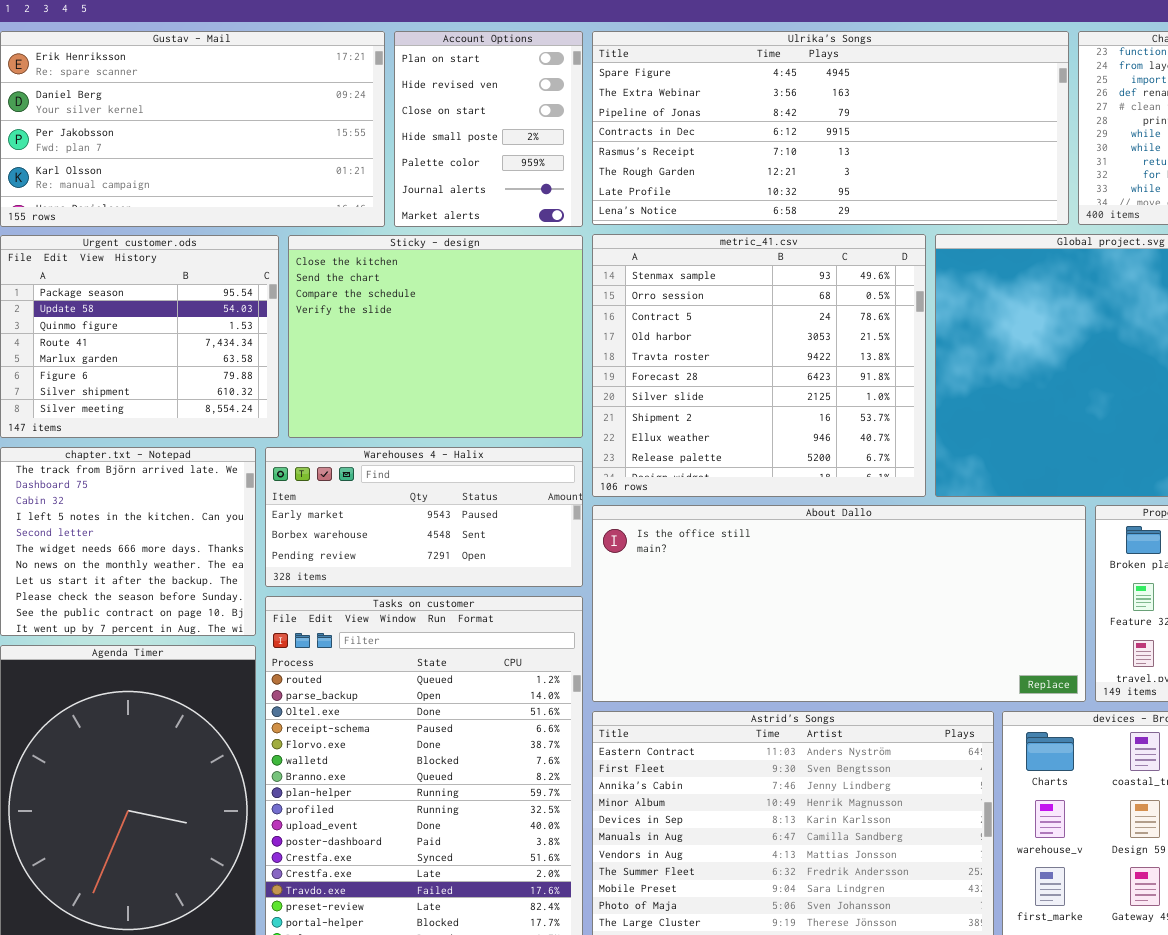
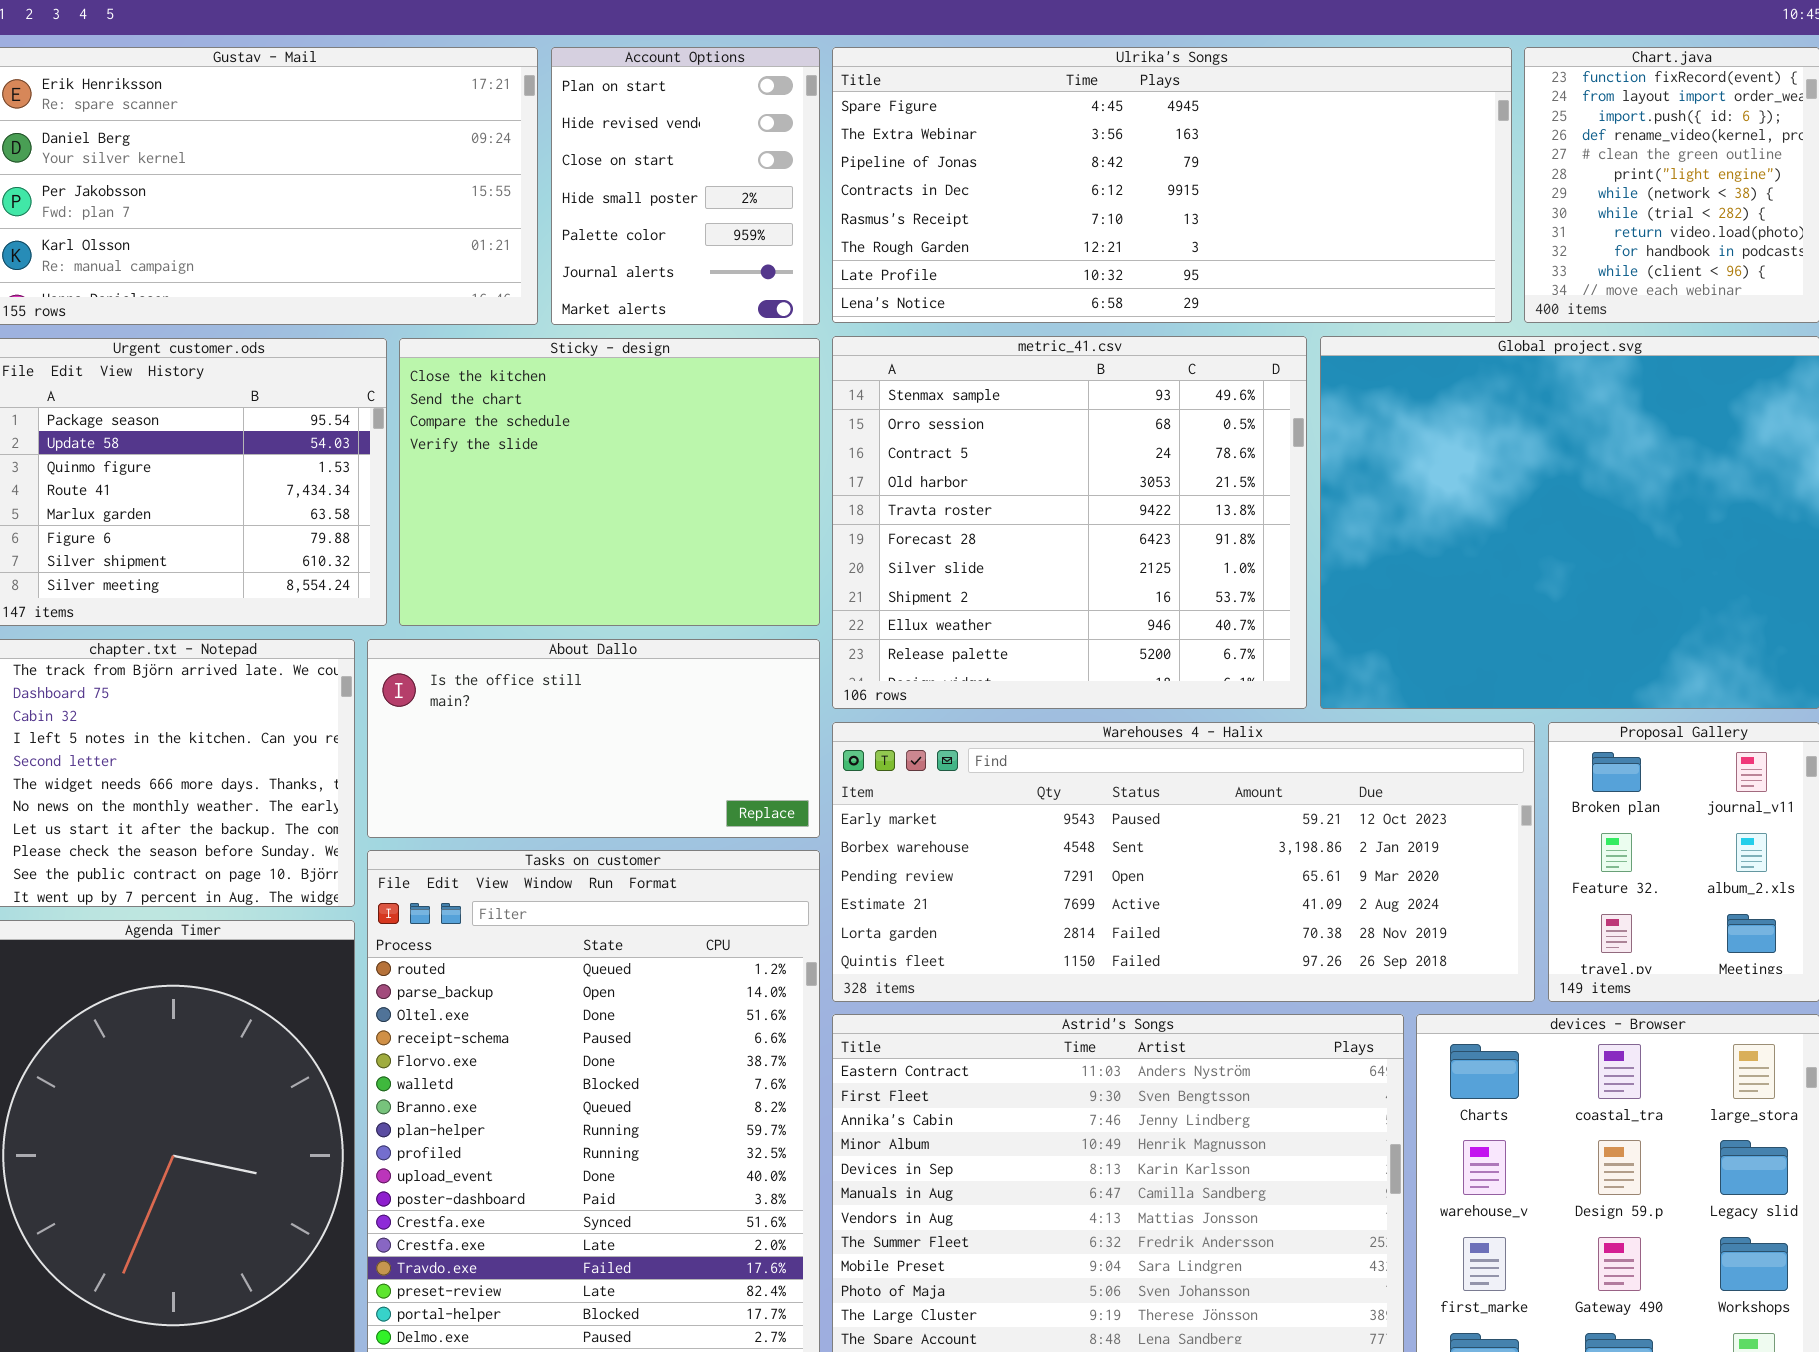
Warehouses 4 - Halix: [265,447,583,587] -> [832,722,1535,1002], moved, resized
About Dallo: [592,505,1086,702] -> [367,639,820,838], moved, resized

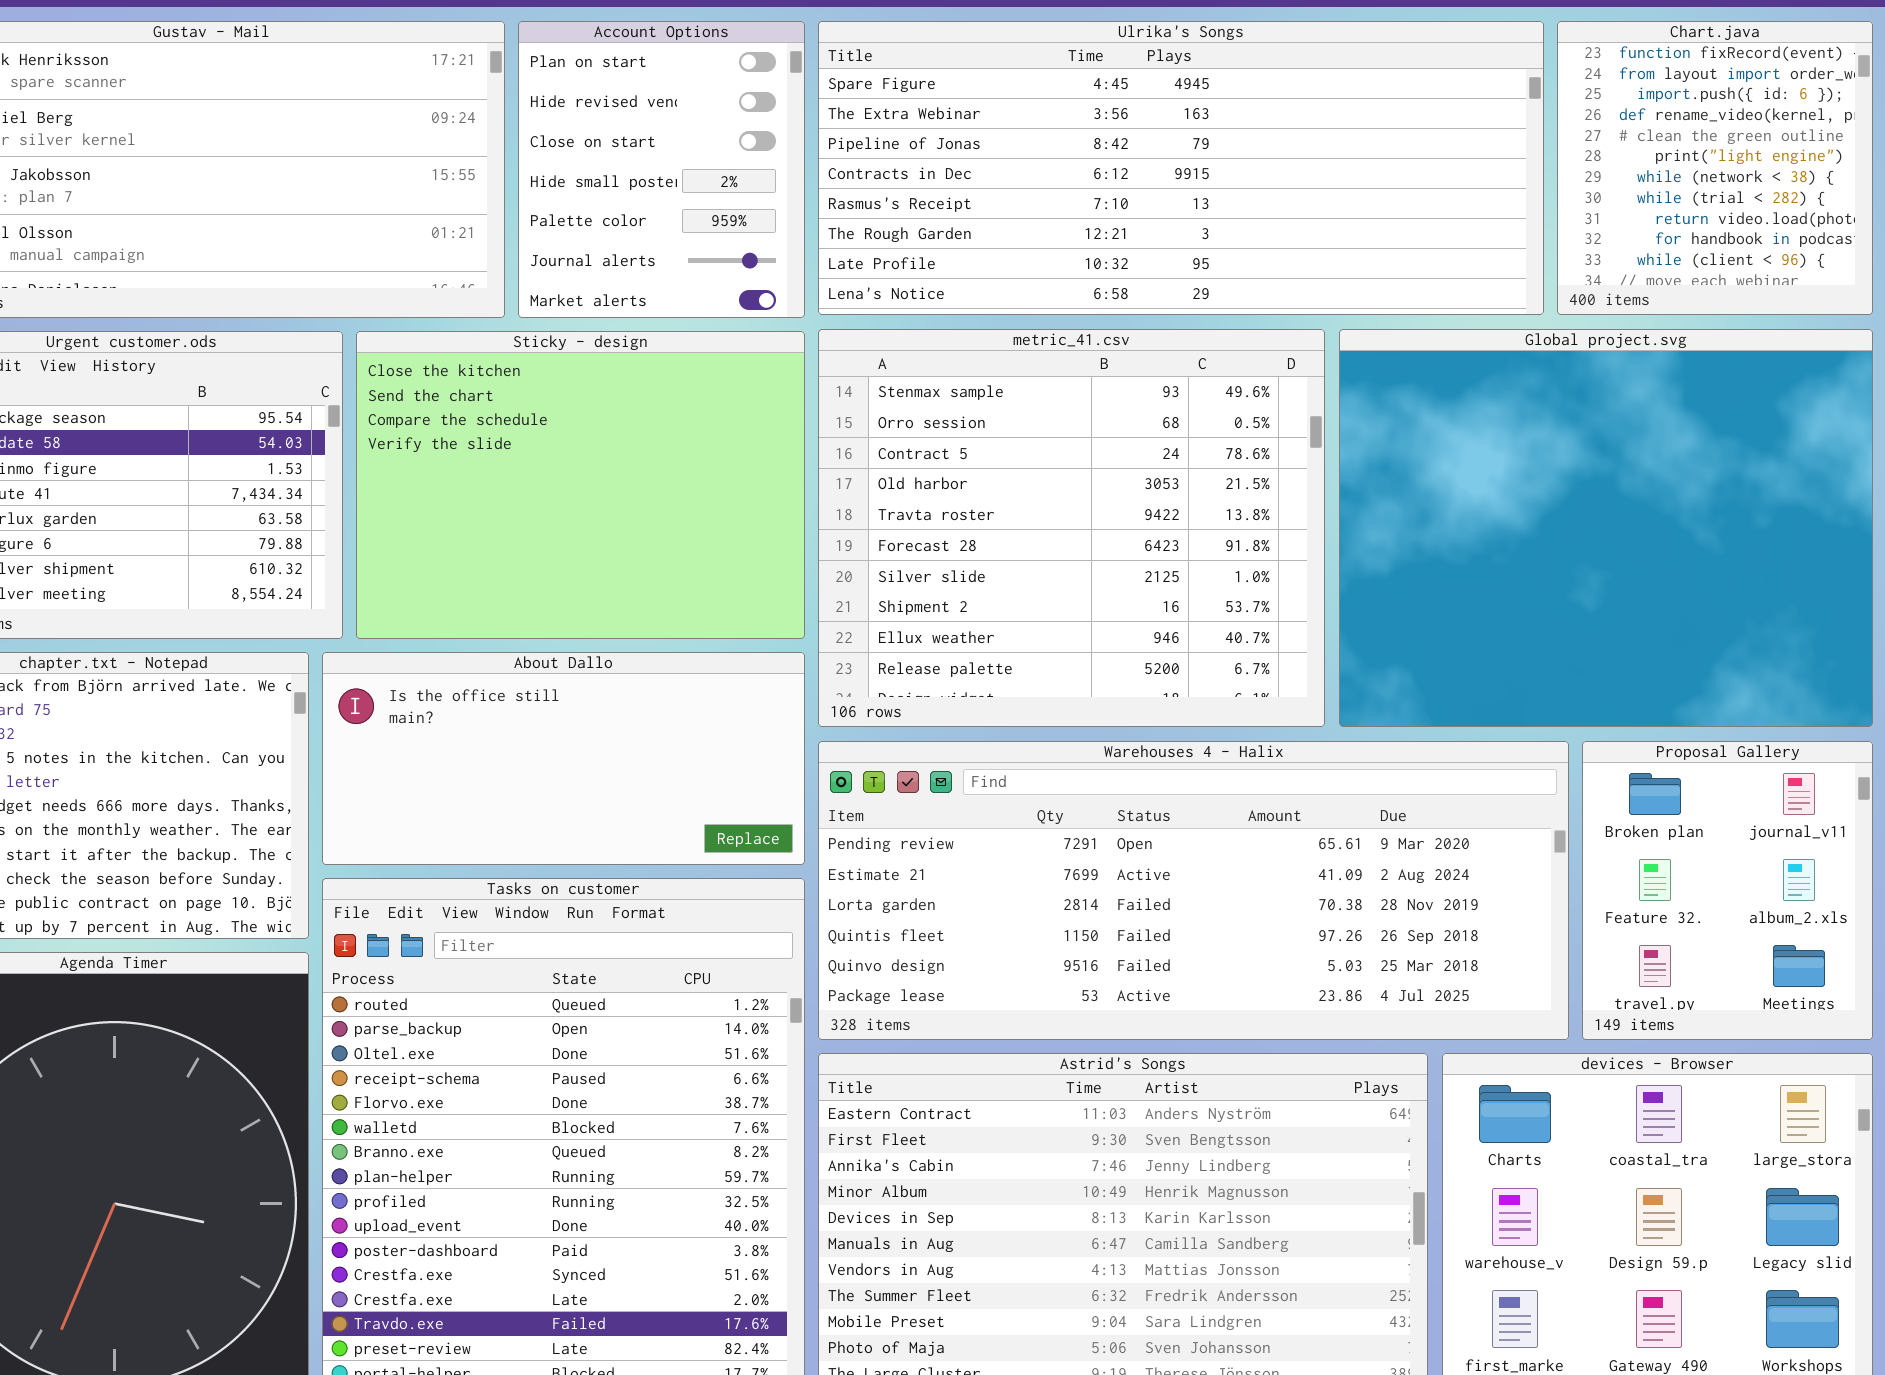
Warehouses 4 - Halix: [832,722,1535,1002] -> [818,741,1569,1040], scrolled down 2 rows

